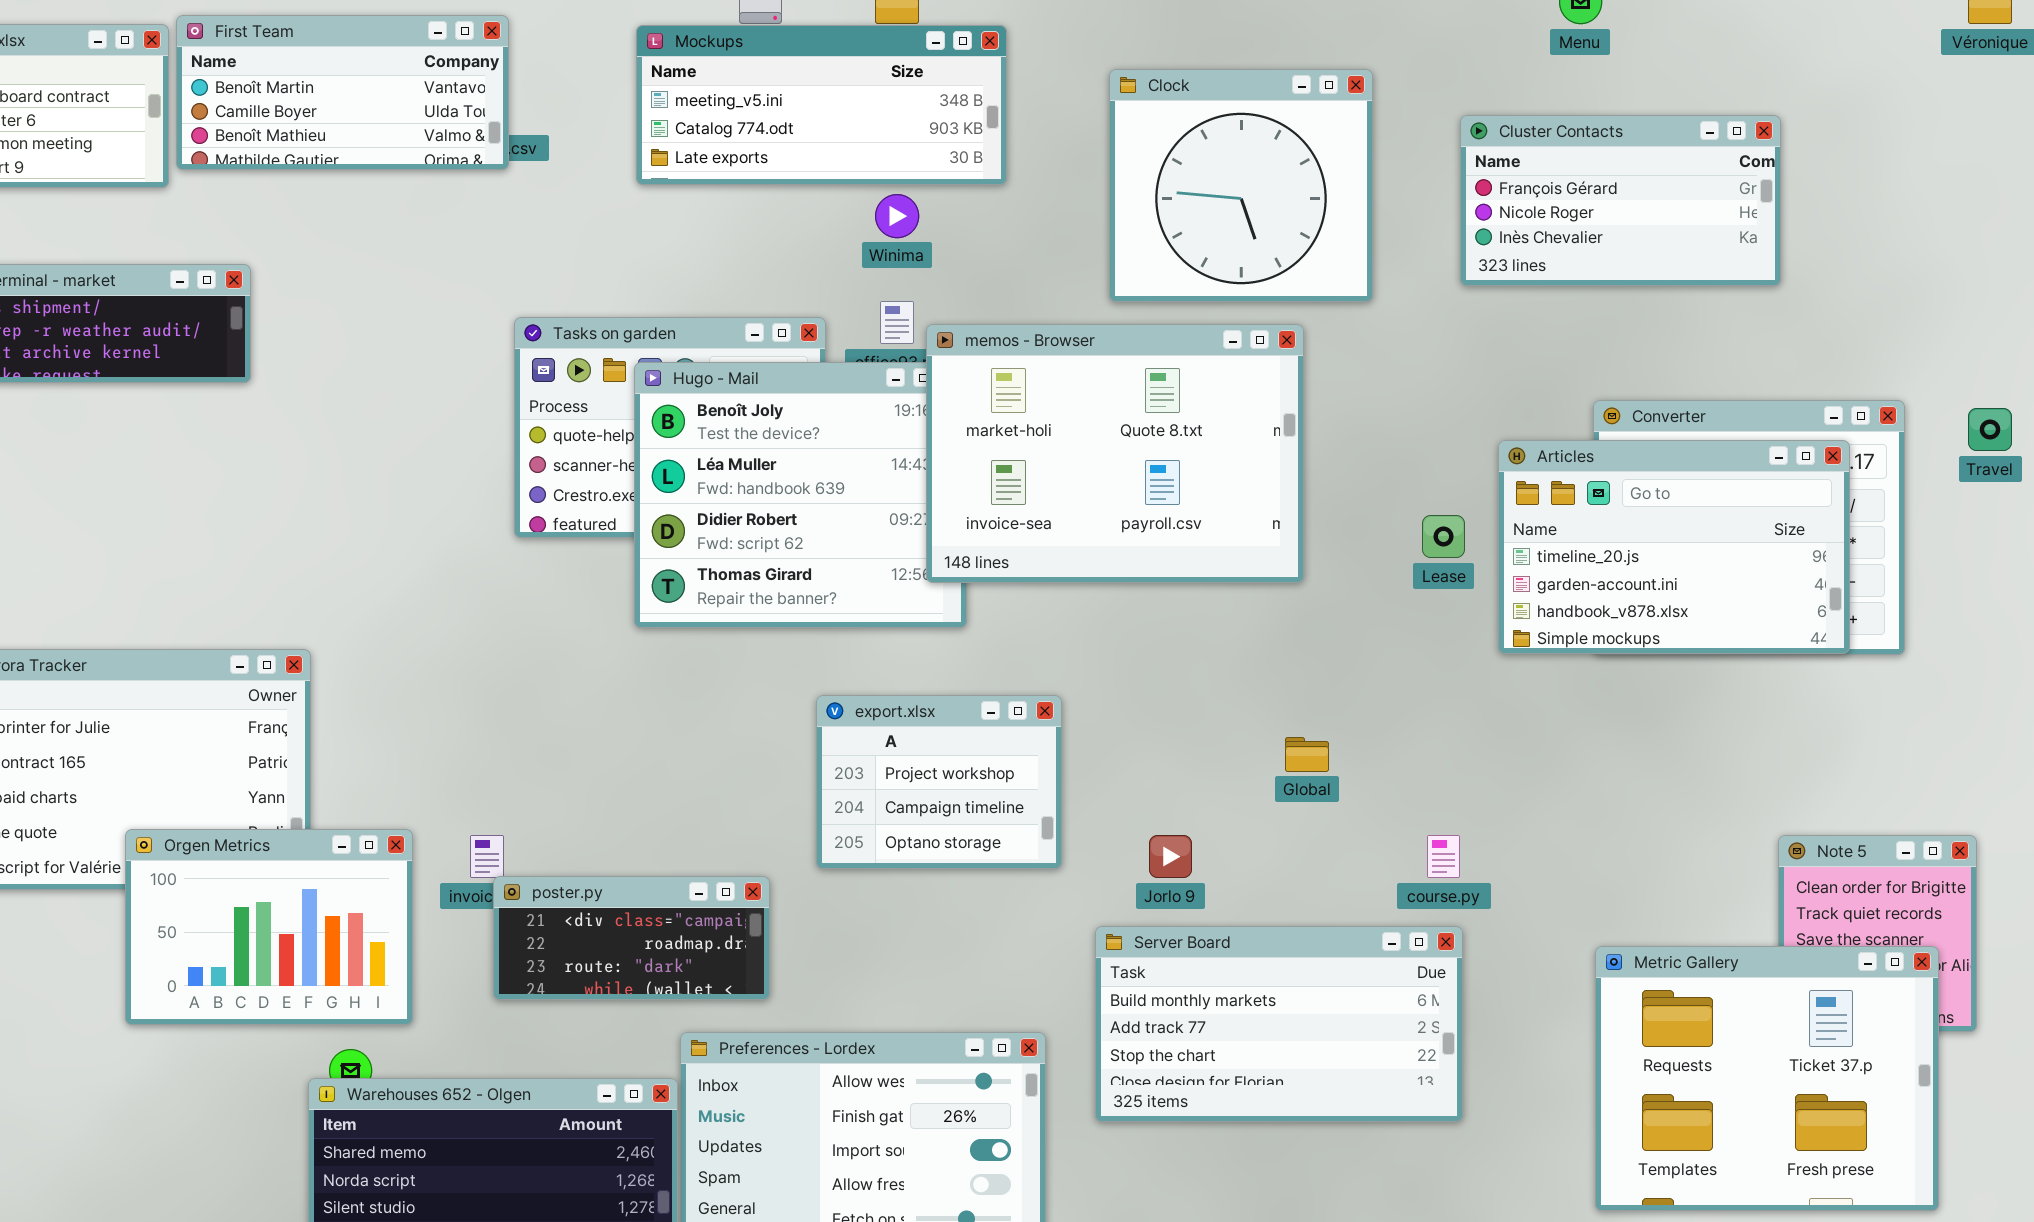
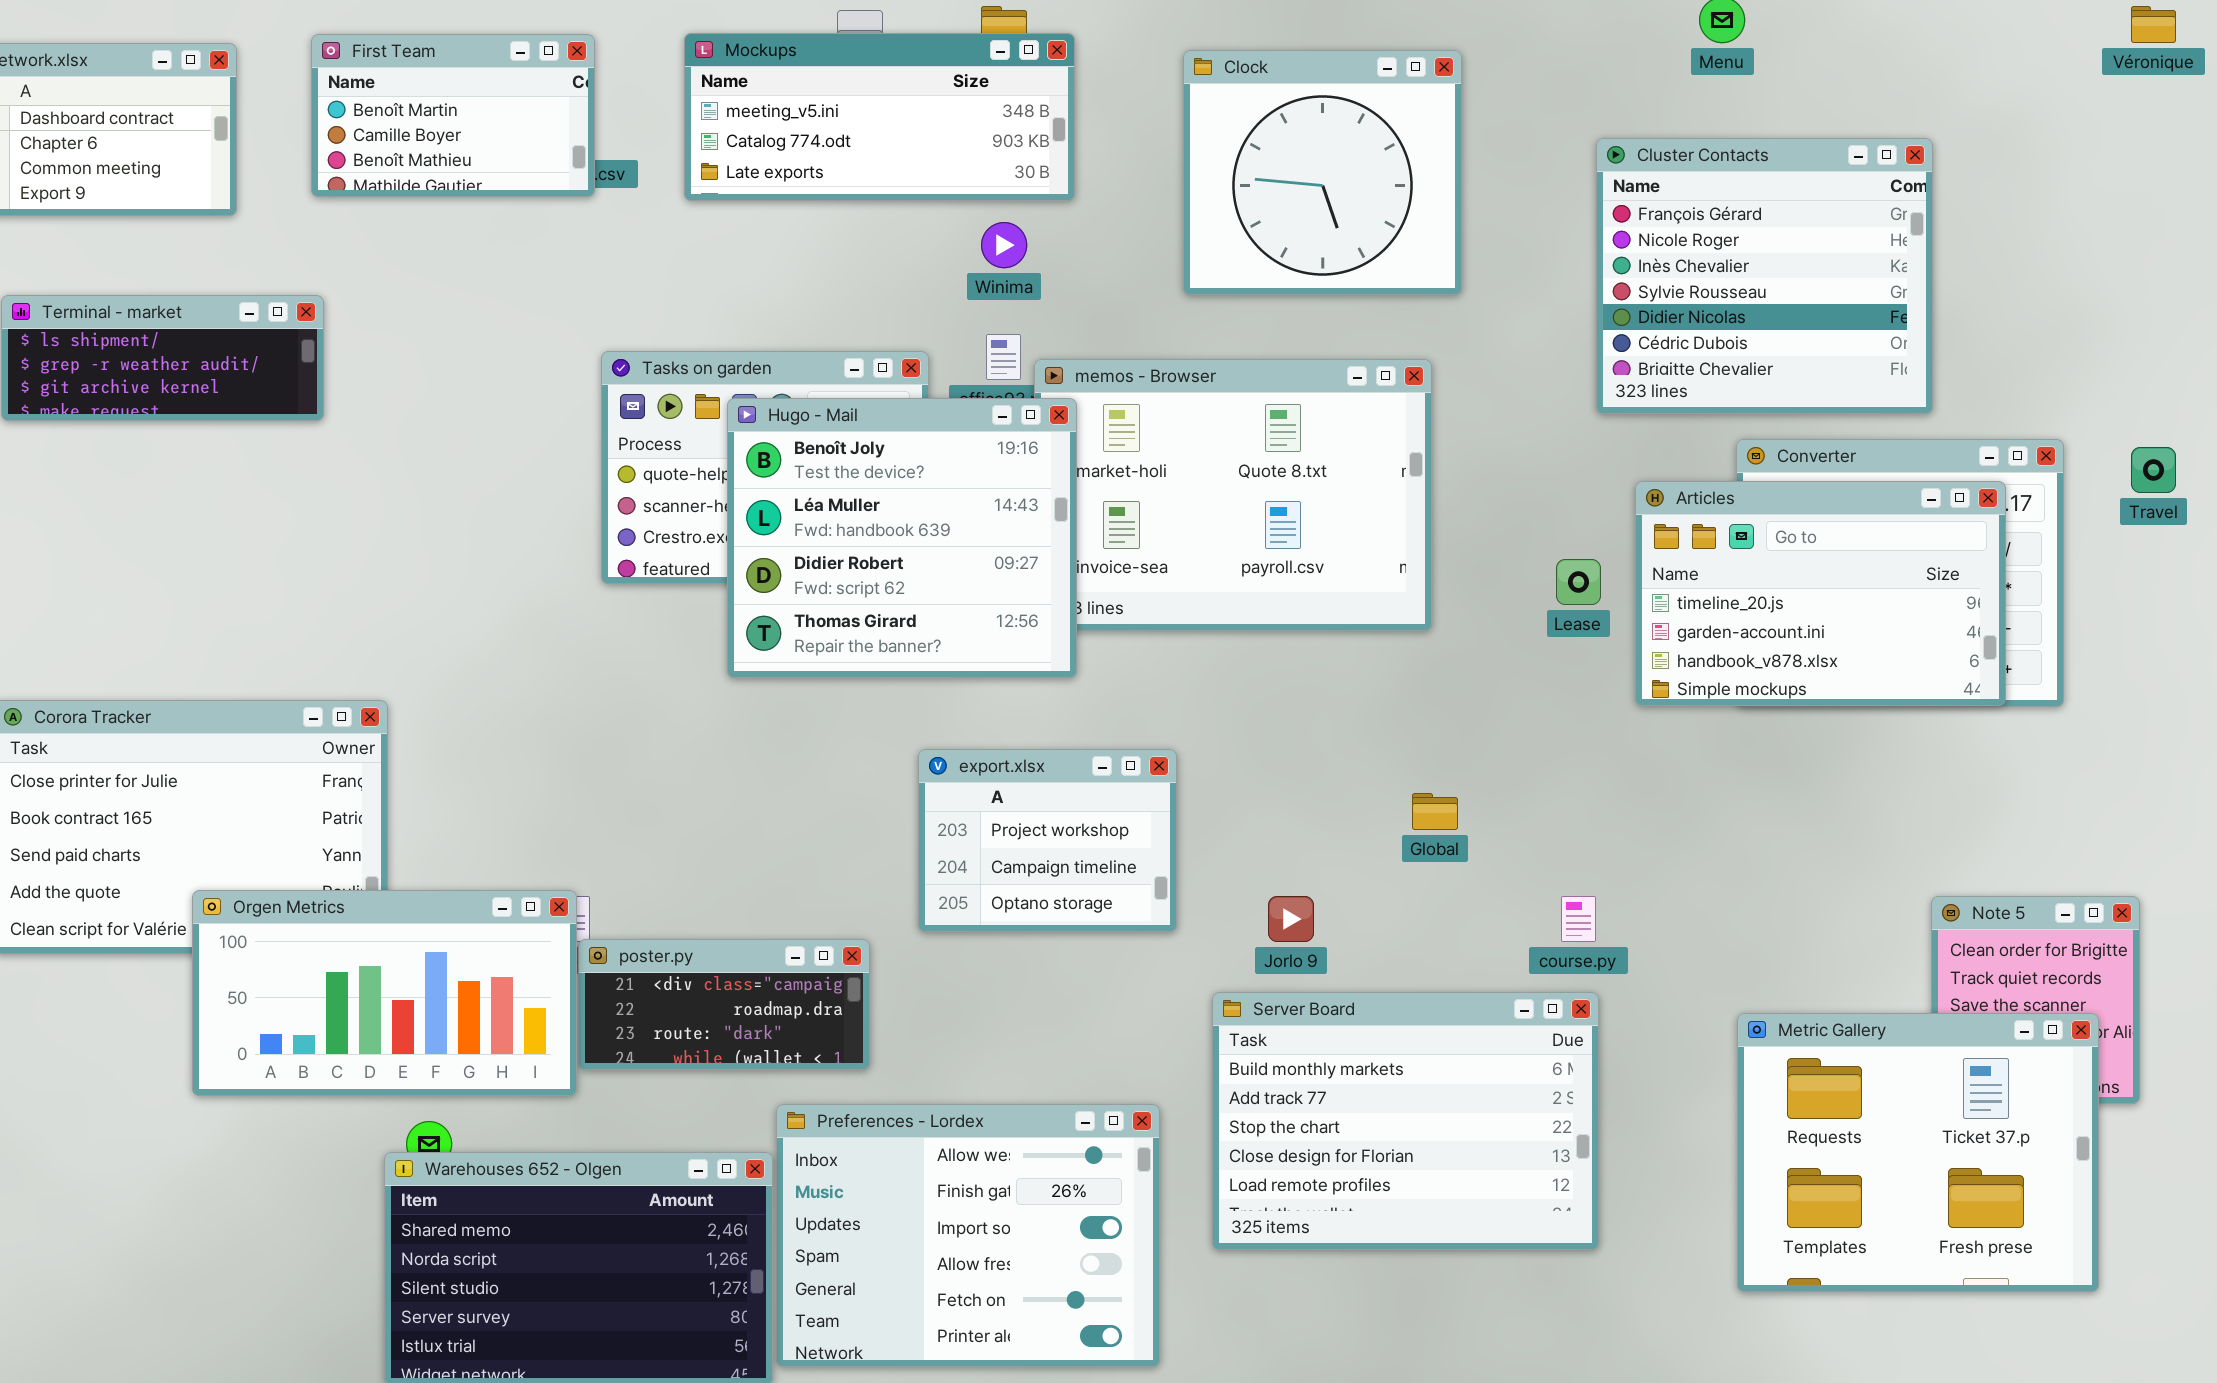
First Team: [176,15,509,170] -> [311,34,595,197], resized
Mockups: [636,25,1007,185] -> [684,33,1075,201], moved
Clock: [1109,69,1373,302] -> [1183,50,1462,295], moved
Cluster Contacts: [1460,115,1781,286] -> [1596,138,1933,414], resized
Hugo - Mail: [634,362,967,628] -> [727,398,1077,678], raised
Orgen Metrics: [125,829,413,1025] -> [192,890,577,1096], resized
Server Board: [1095,926,1463,1122] -> [1212,992,1599,1250], resized

